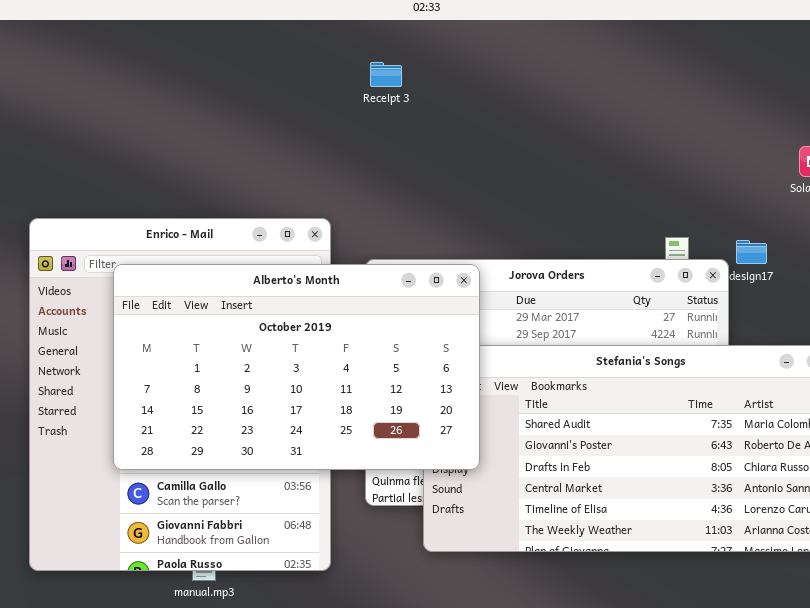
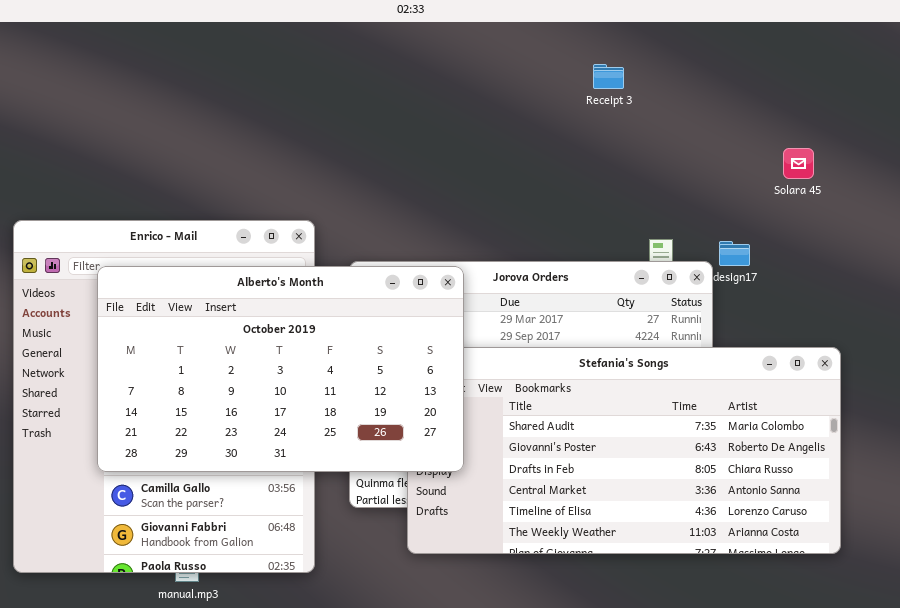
Receipt 3: [370,62,402,87] -> [593,64,624,89], moved

